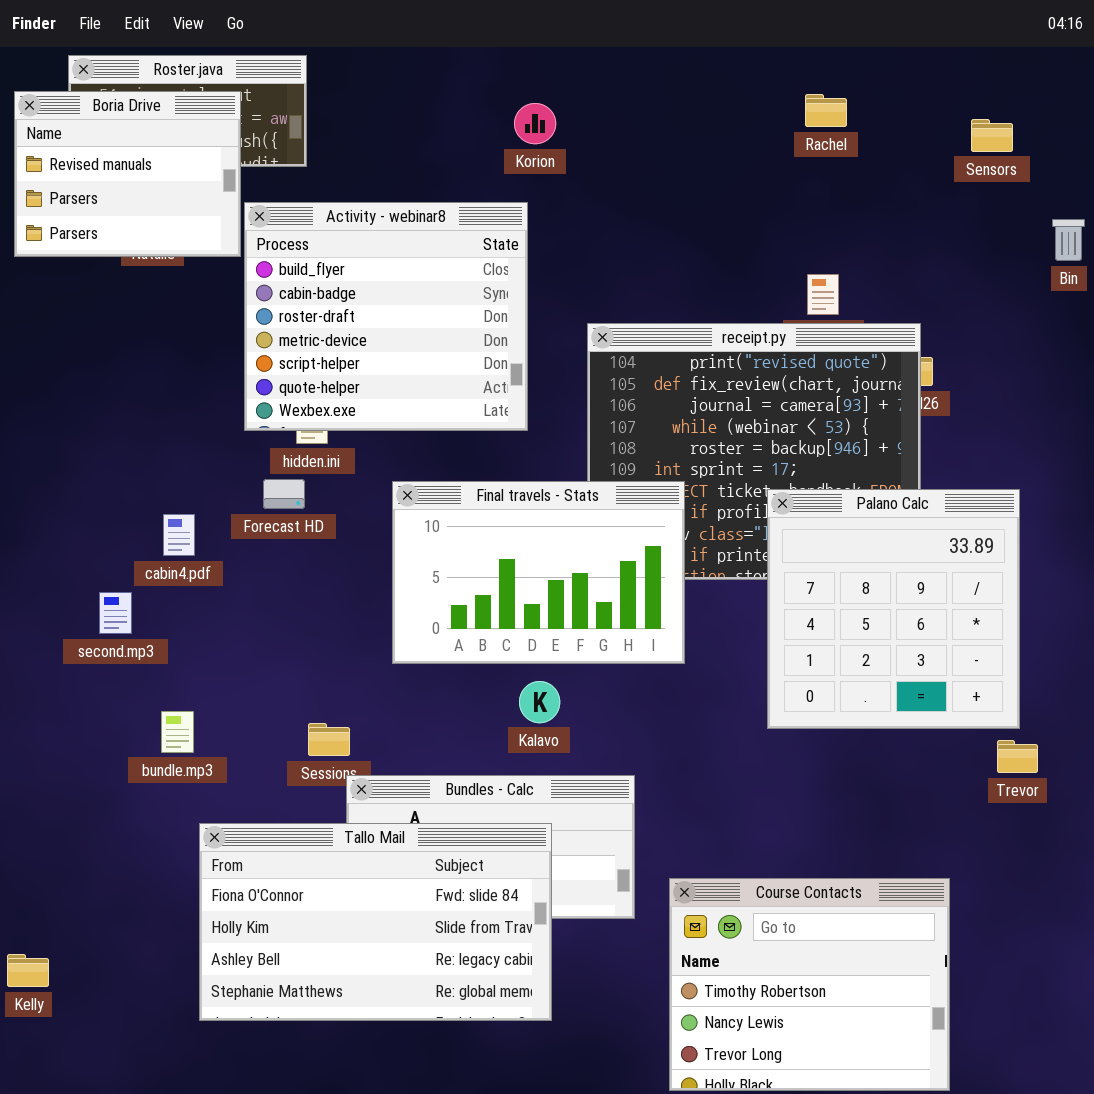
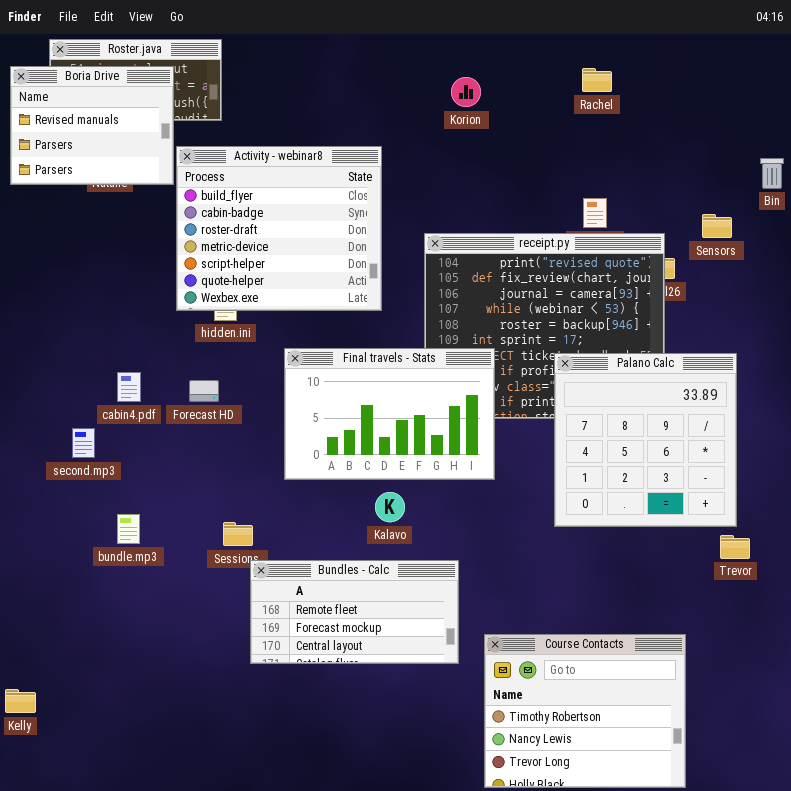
Korion: [514,103,556,144] -> [451,77,481,107], moved
Sensors: [971,119,1013,152] -> [702,214,732,238], moved
Forecast HD: [263,479,305,509] -> [189,380,219,402], moved
Tallo Mail: [199,823,552,1021] -> none, closed

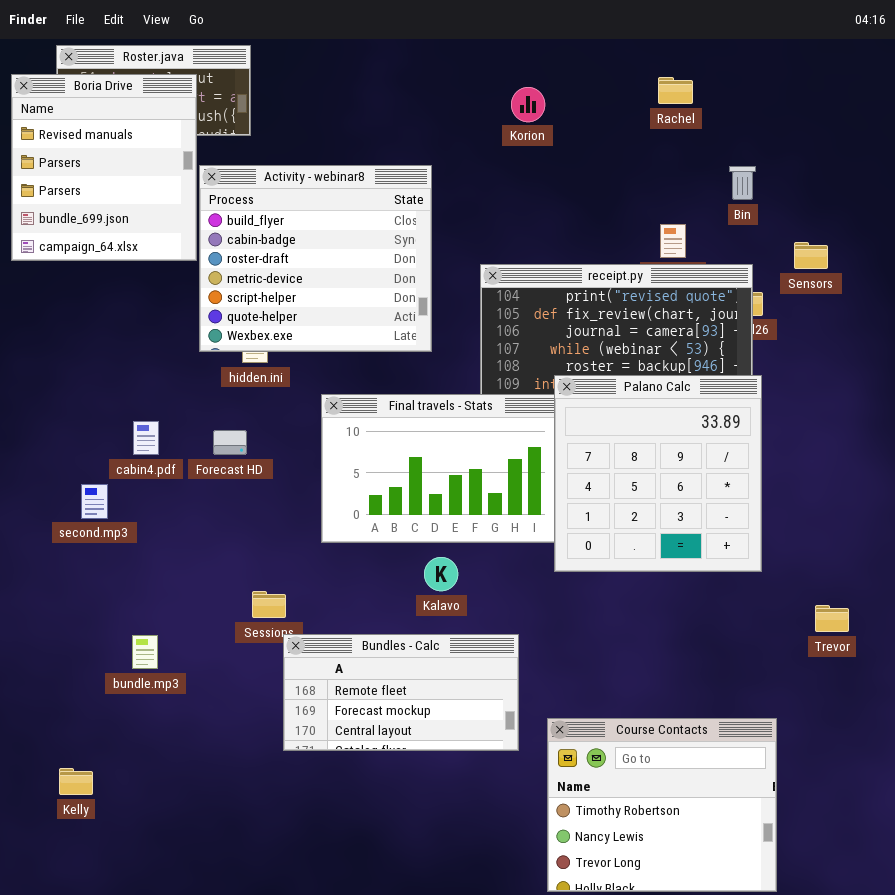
Boria Drive: [10,66,174,185] -> [11,74,197,261], resized
Bin: [760,158,784,189] -> [729,166,756,200], moved
Palano Calc: [554,353,737,527] -> [554,375,762,572], moved
bundle.mp3: [117,514,140,544] -> [132,635,158,669], moved
Kelly: [5,689,36,713] -> [59,768,93,795], moved

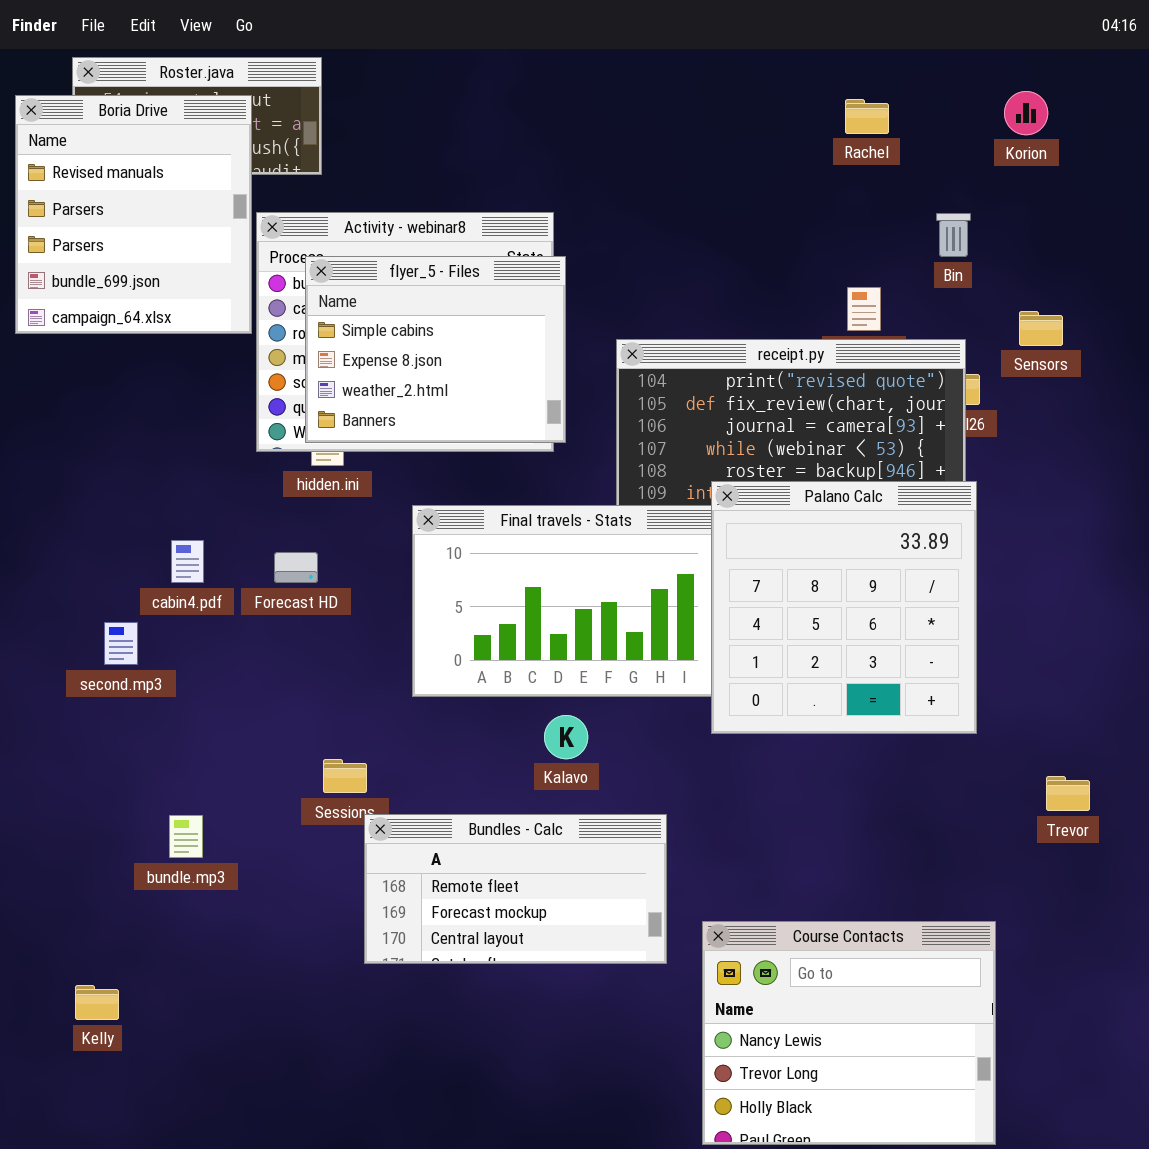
Korion: [511,87,545,122] -> [1004,91,1048,135], moved
flyer_5 - Files: none -> [305,256,566,443], opened
Course Contacts: [547,718,777,892] -> [702,921,996,1145], scrolled down 1 row

